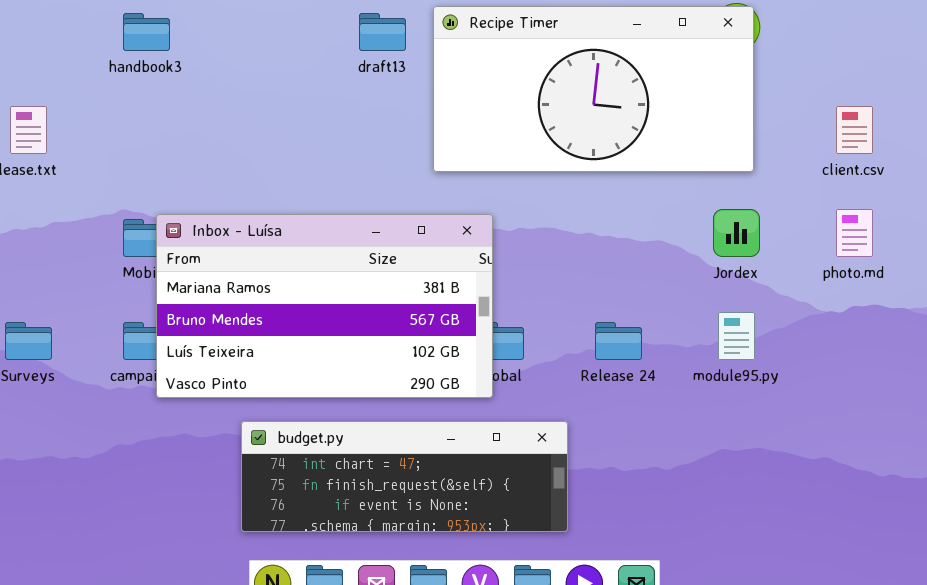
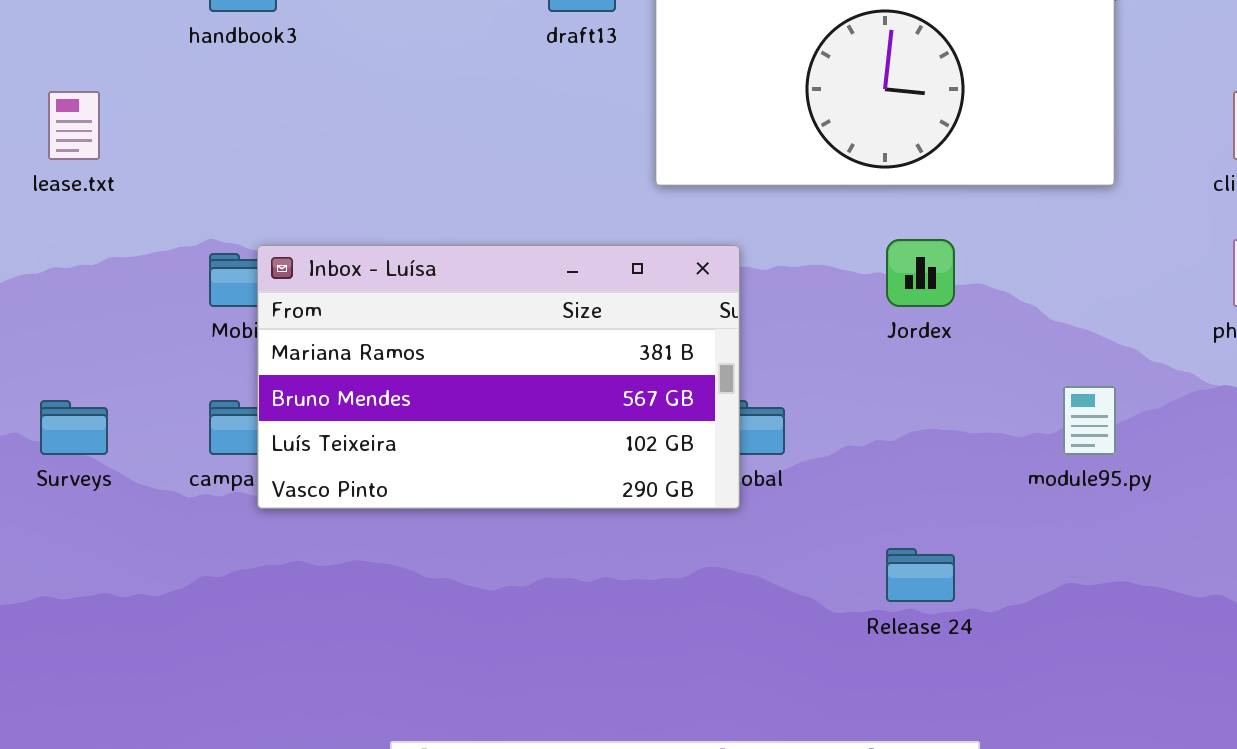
Jordex: [713,209,760,257] -> [886,239,955,307], moved
Release 24: [595,322,642,360] -> [886,548,955,602], moved
budget.py: [241,421,568,532] -> none, closed

